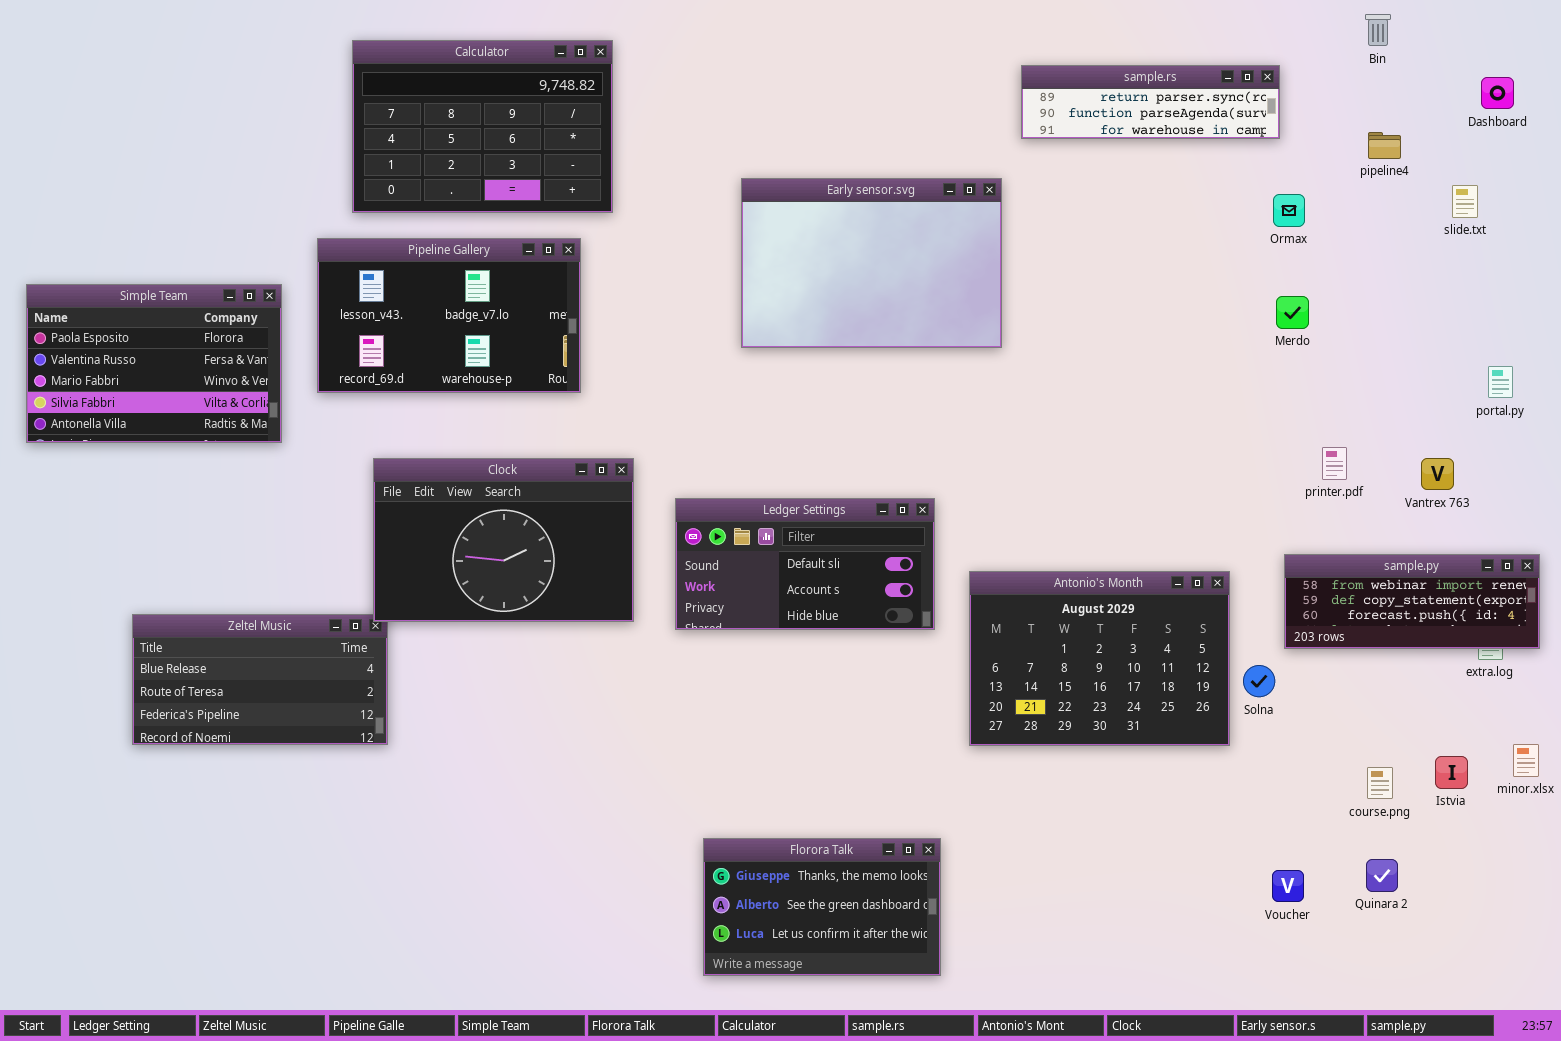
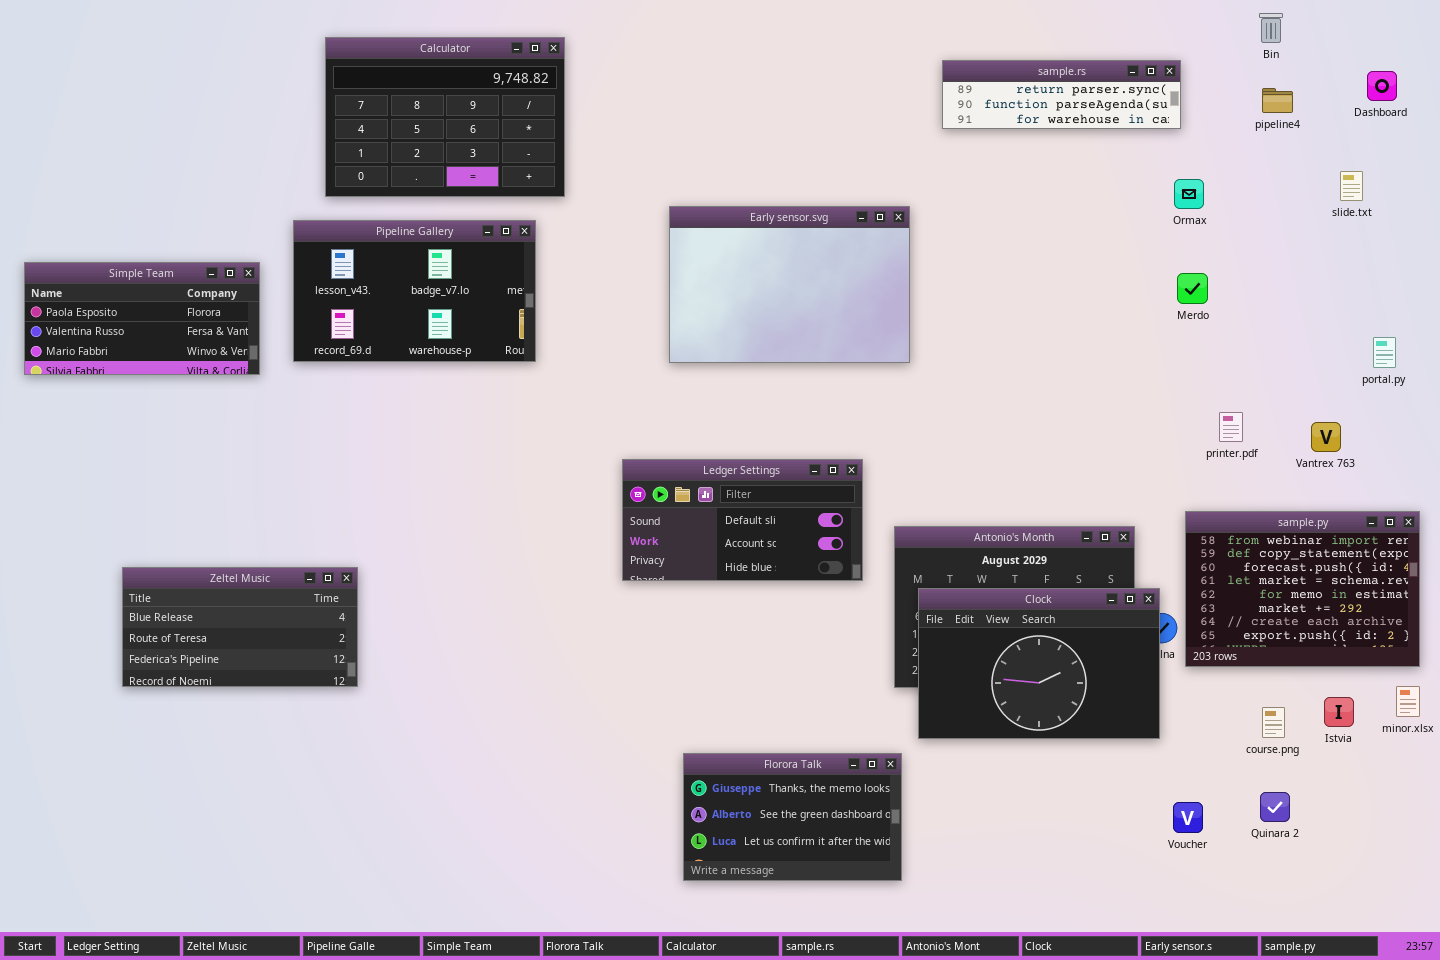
pipeline4: [1368,132,1401,159] -> [1262,88,1293,113], moved
Early sensor.svg: [741,178,1002,348] -> [669,206,910,363], moved
Simple Team: [26,284,282,443] -> [24,262,260,375], resized
Clock: [373,458,634,622] -> [918,588,1160,739], moved
sample.py: [1284,554,1540,649] -> [1185,511,1420,667], resized
Florora Talk: [703,838,941,976] -> [683,753,902,881], moved

